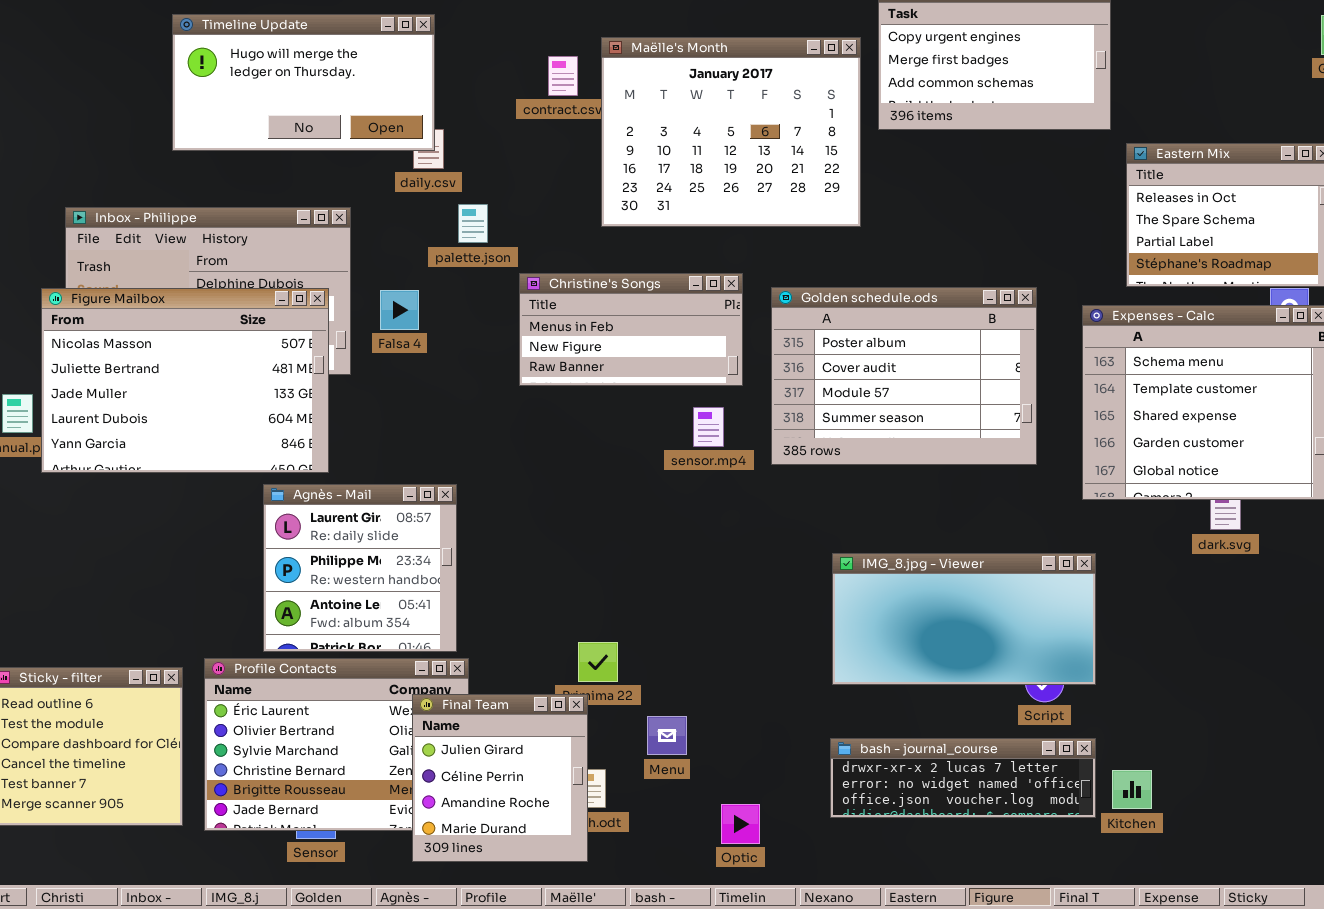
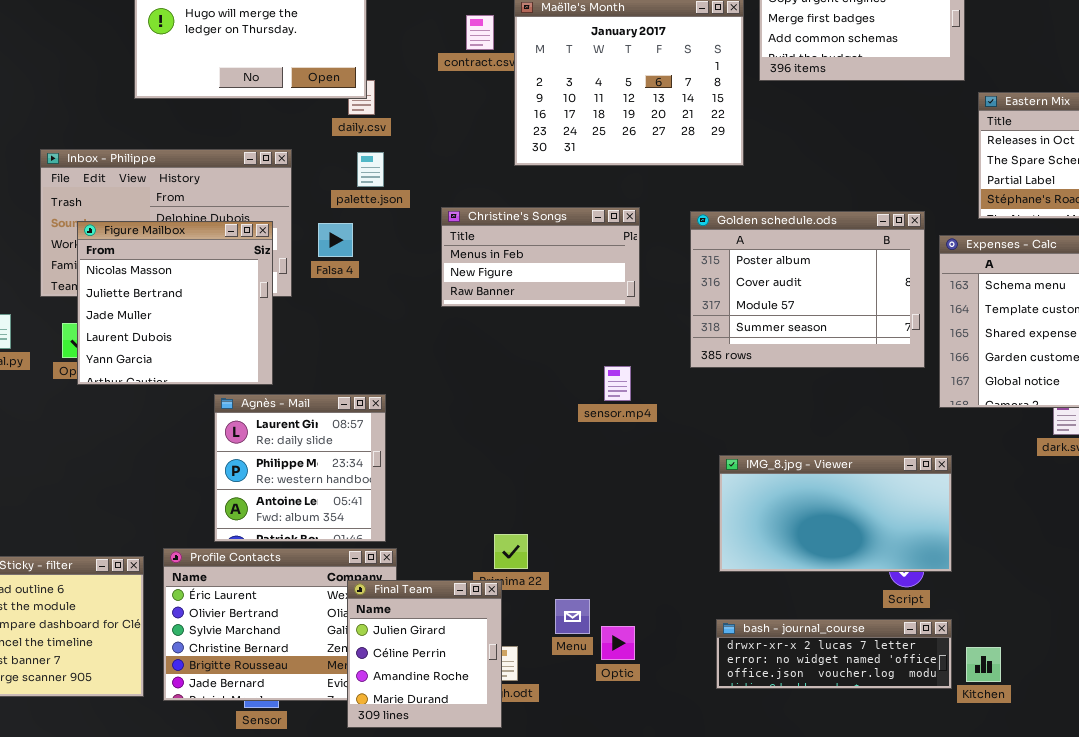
palette.json: [458,204,488,243] -> [357,152,384,187], moved
Golden schedule.ods: [771,287,1037,465] -> [690,211,925,368], moved
Figure Mailbox: [41,288,329,473] -> [77,221,273,385], resized
sensor.mp4: [693,407,724,447] -> [604,366,631,401], moved
Optic: [721,804,760,844] -> [601,626,635,660], moved

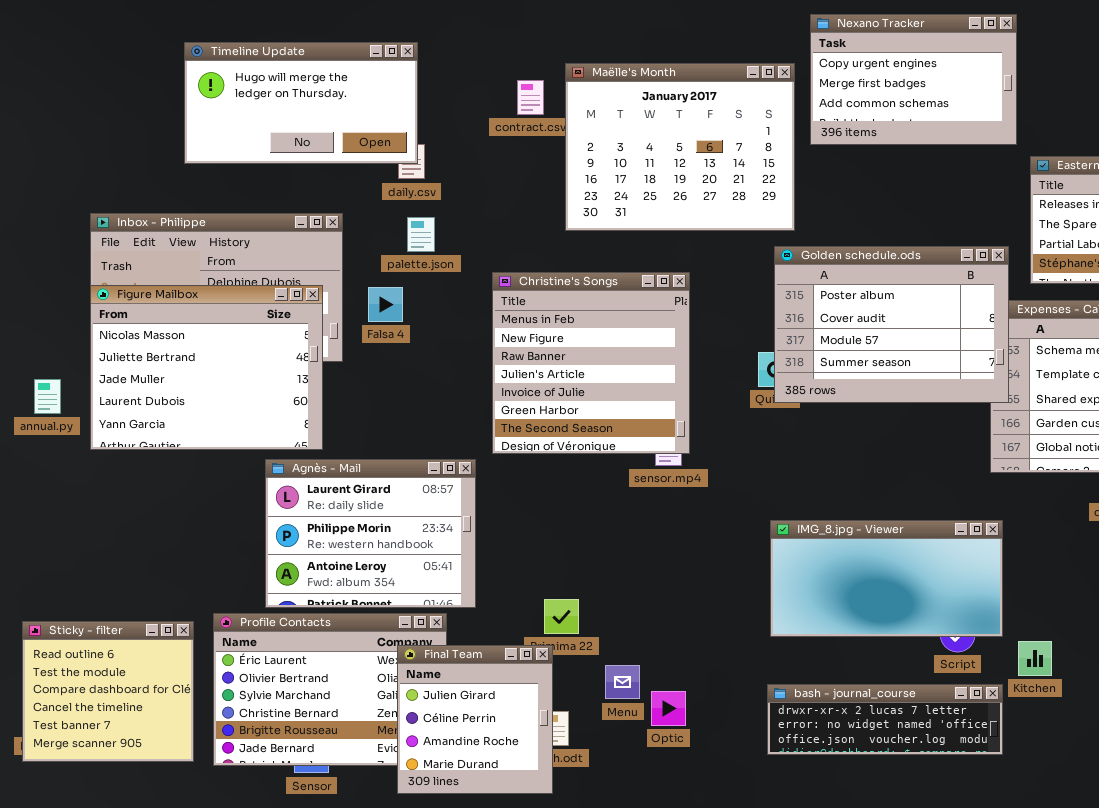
Christine's Songs: [441,207,640,307] -> [492,272,690,454], resized
Golden schedule.ods: [690,211,925,368] -> [774,246,1009,403], moved
Figure Mailbox: [77,221,273,385] -> [90,285,323,450], resized
Agnès - Mail: [214,394,386,542] -> [265,459,476,608], resized
Kitchen: [966,647,1001,682] -> [1018,641,1052,676], moved

